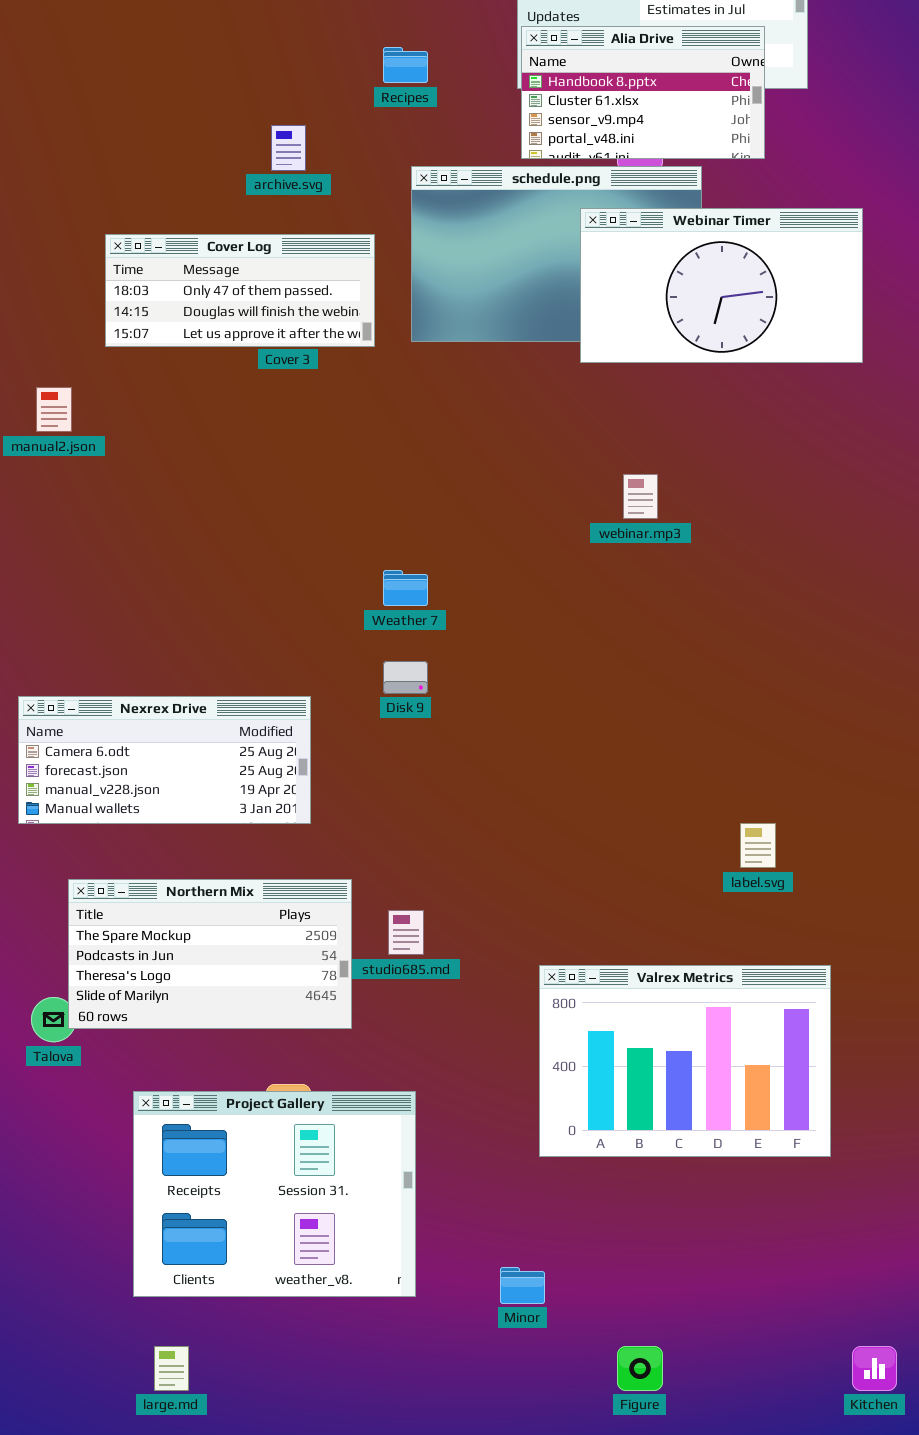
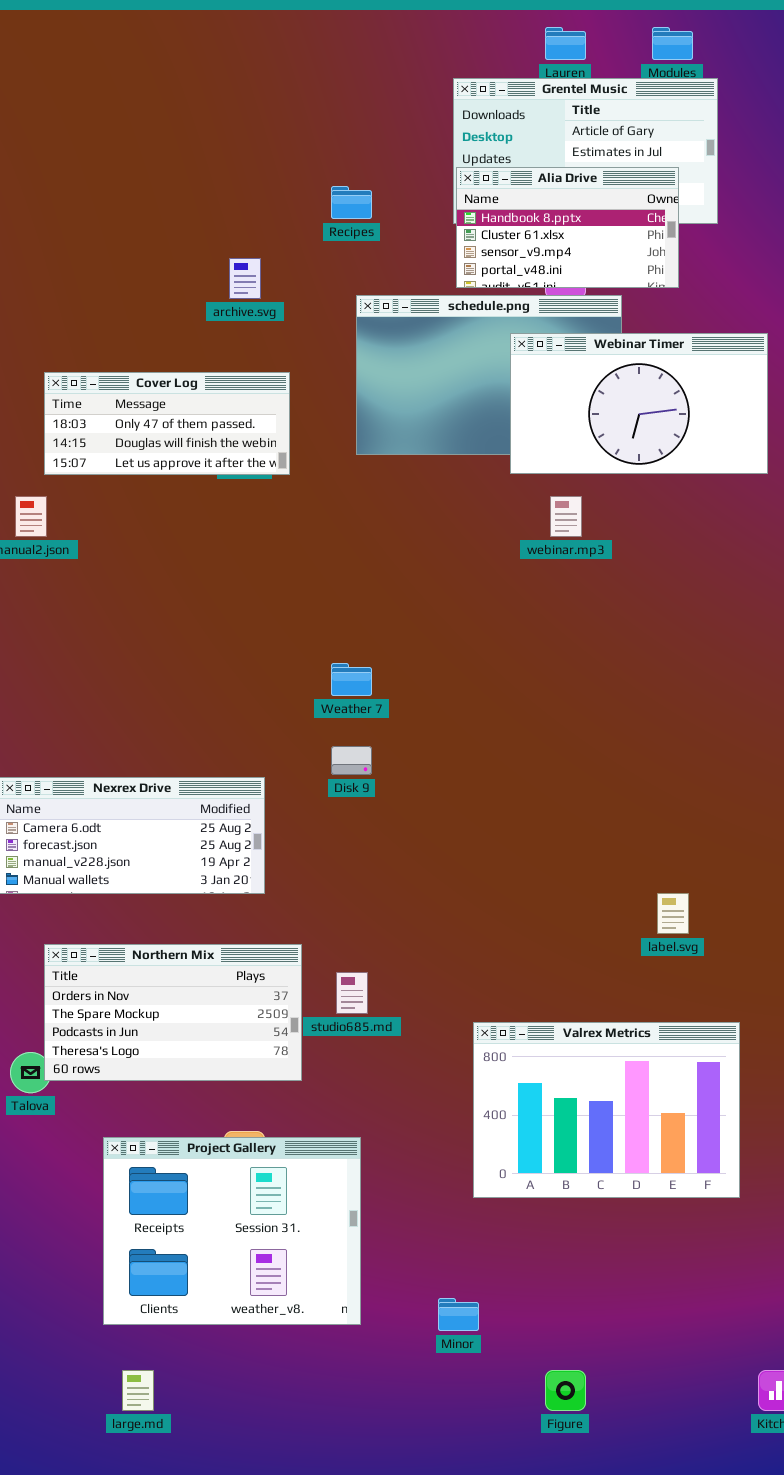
Cover Log: [105,234,375,347] -> [44,372,290,475], moved
webinar.mp3: [623,474,658,519] -> [550,496,582,537], moved
Northern Mix: [68,879,352,1029] -> [44,944,302,1081], scrolled up 1 row

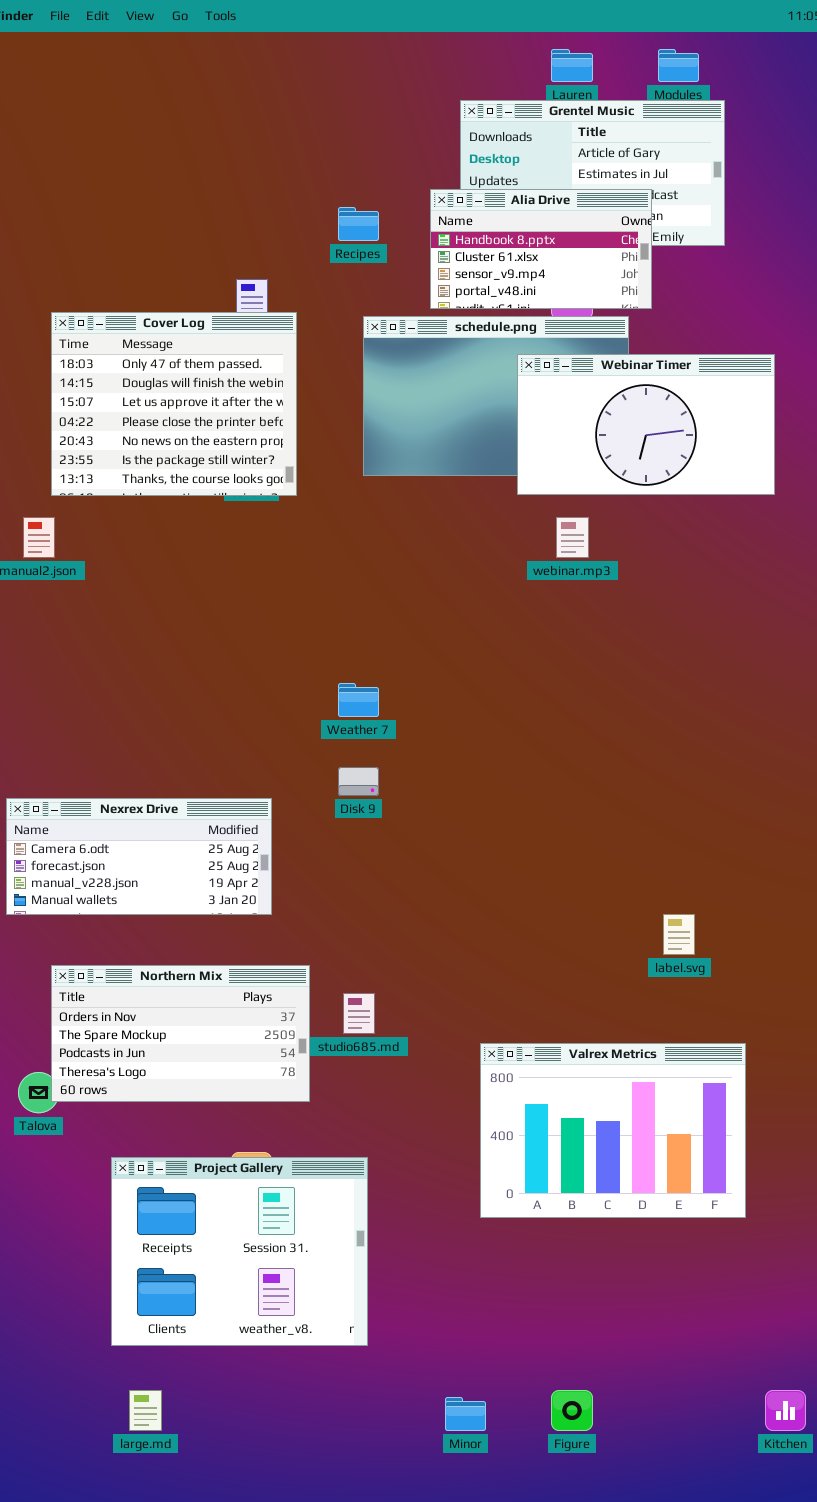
Alia Drive: [456,167,679,288] -> [430,189,652,309], moved
Cover Log: [44,372,290,475] -> [51,312,297,496], resized
Minor: [438,1298,479,1331] -> [445,1397,486,1431], moved

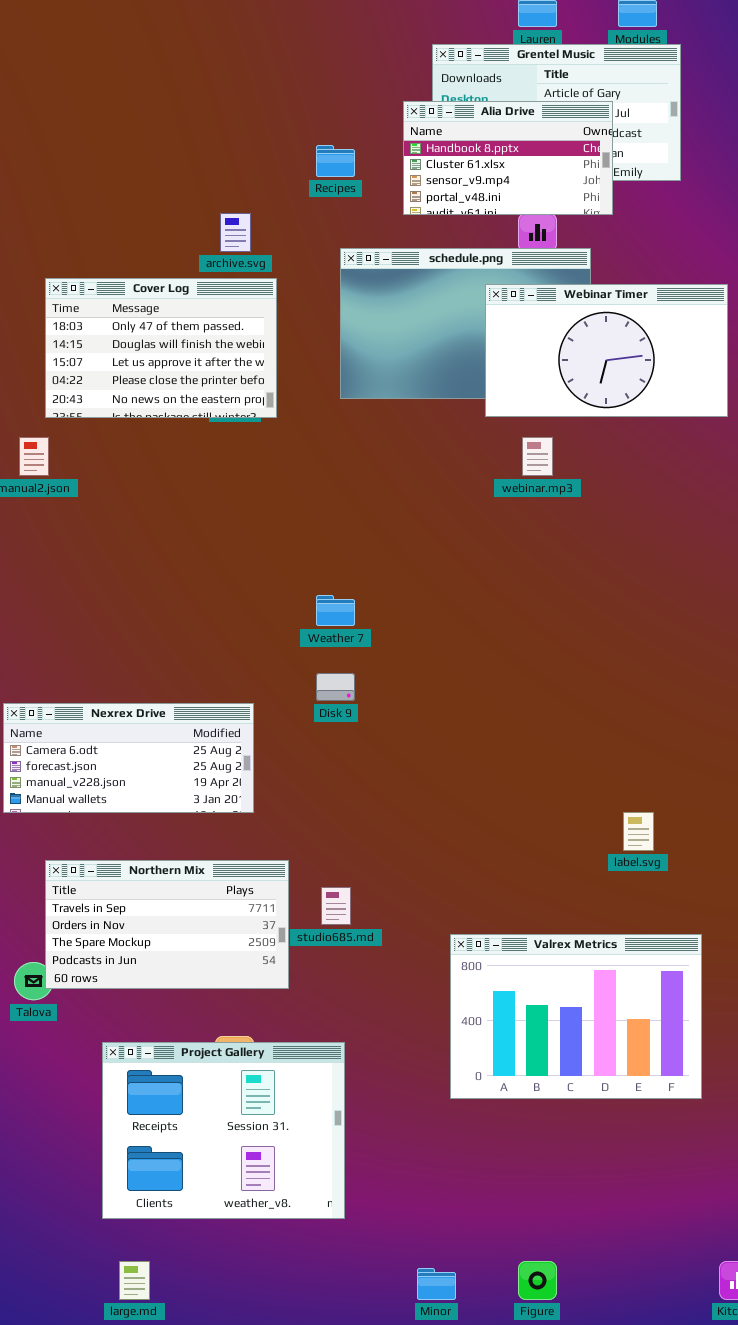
Alia Drive: [430,189,652,309] -> [403,101,613,215], moved
Cover Log: [51,312,297,496] -> [45,278,277,418], resized
Northern Mix: [51,965,310,1102] -> [45,860,289,989], scrolled up 1 row

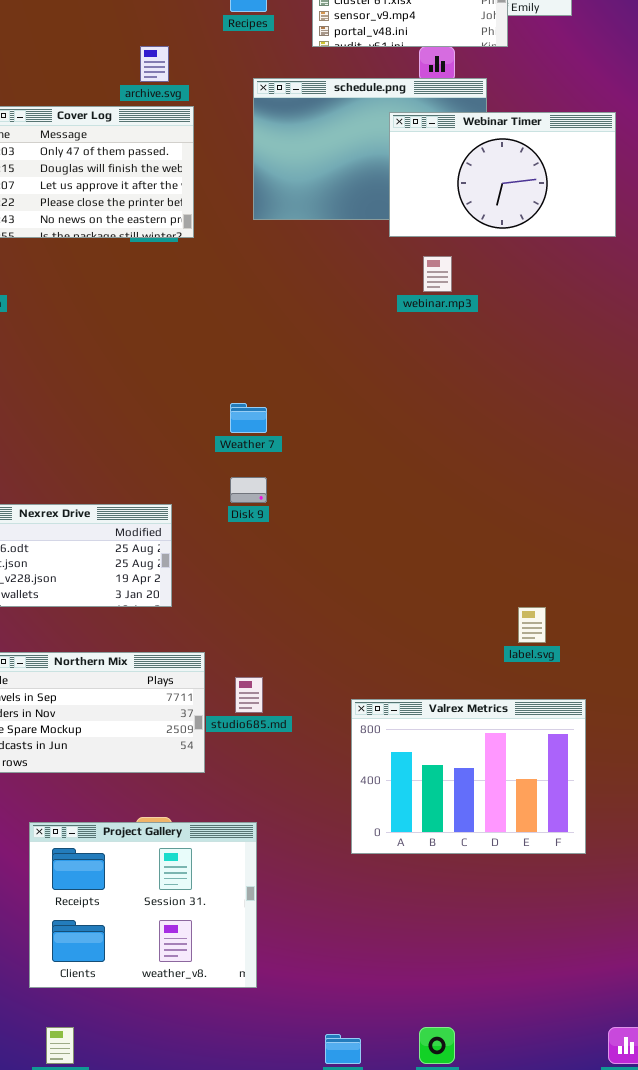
Valrex Metrics: [450,934,702,1099] -> [351,699,586,854], moved

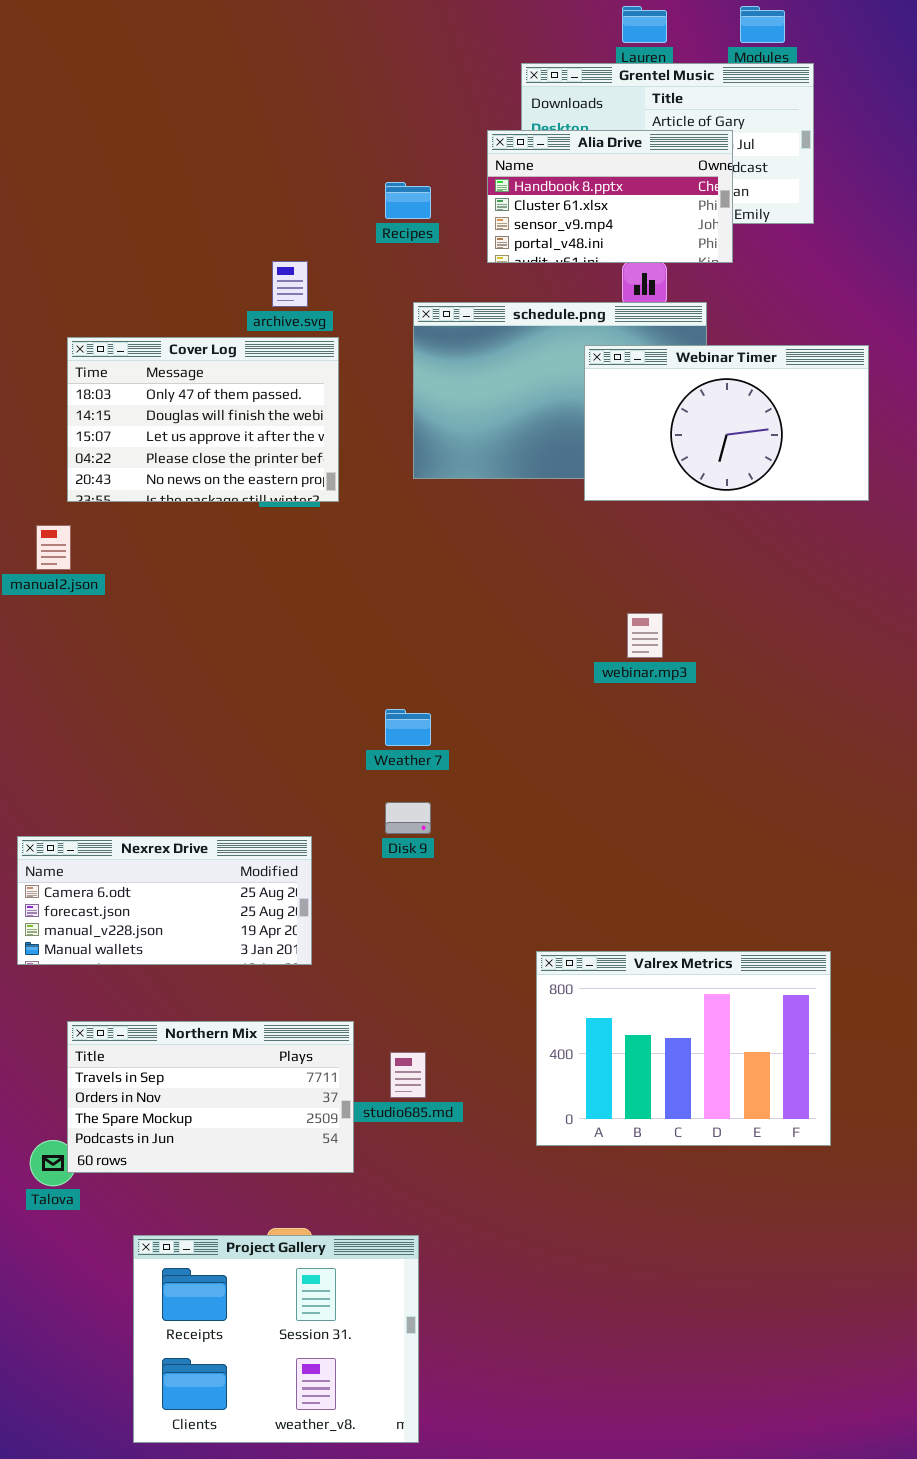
webinar.mp3: [423,256,452,292] -> [627,613,663,658], moved
Valrex Metrics: [351,699,586,854] -> [536,951,831,1146], moved

